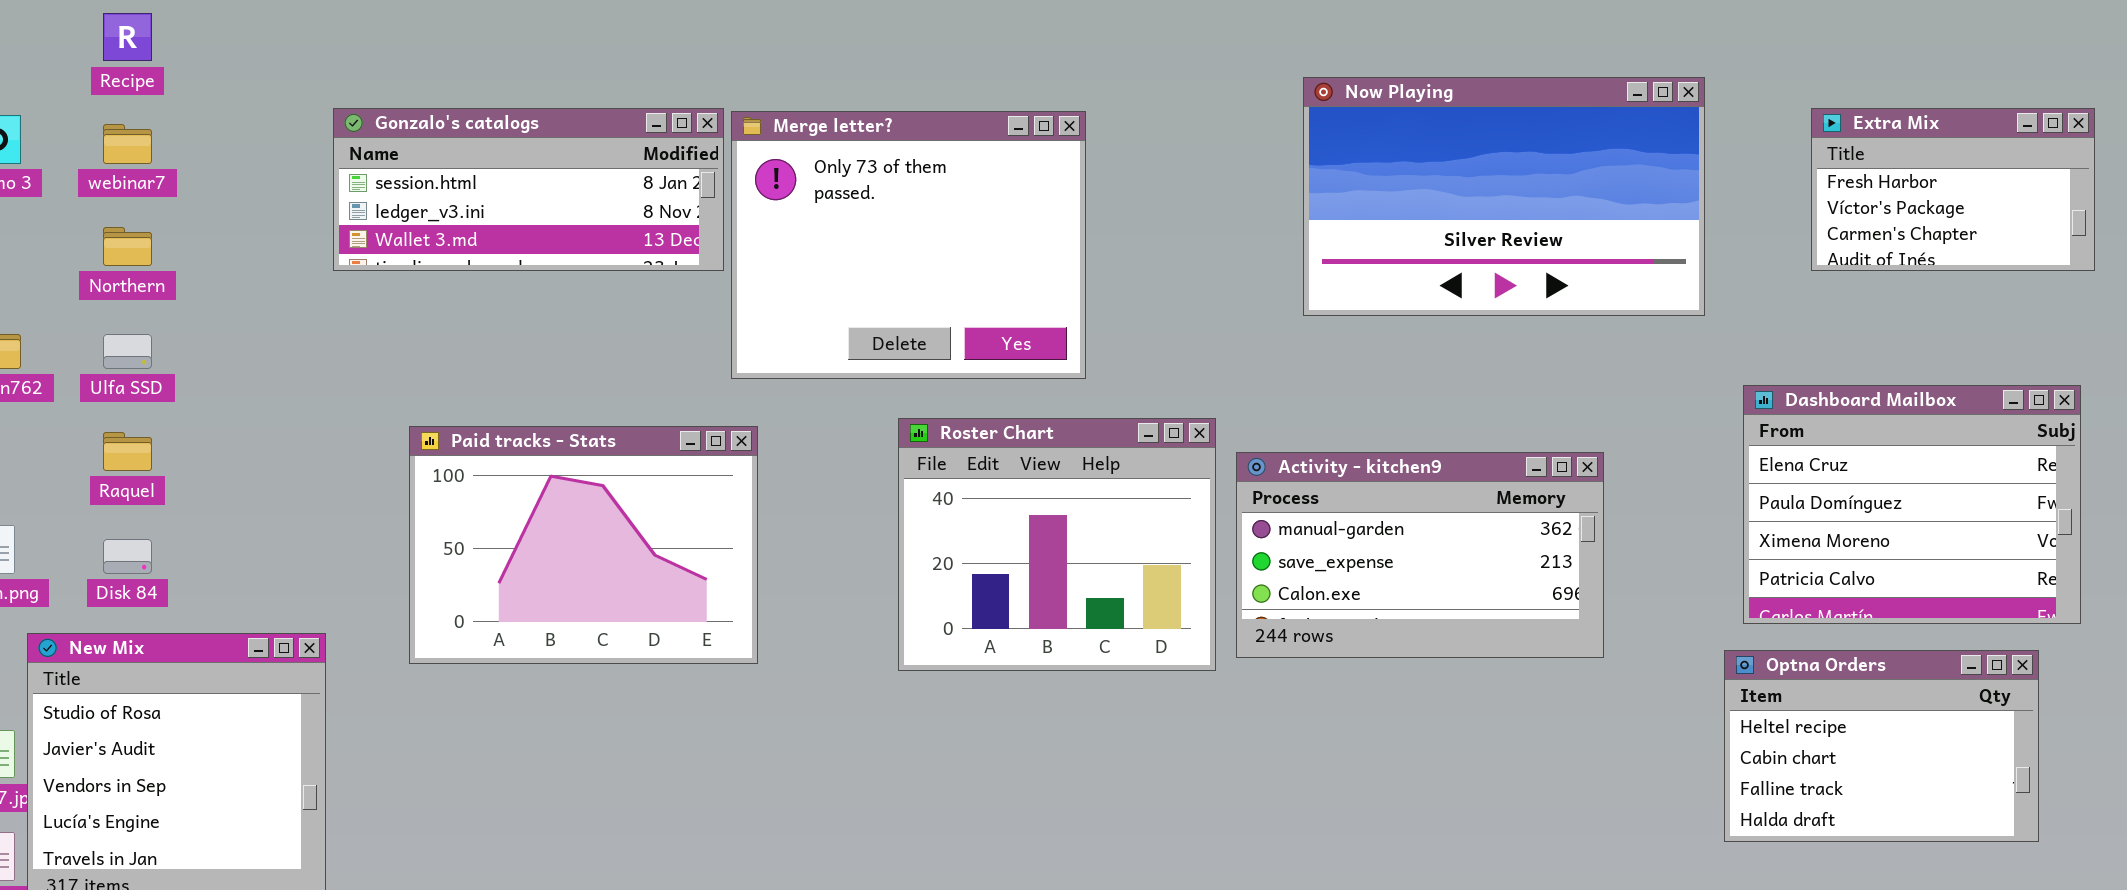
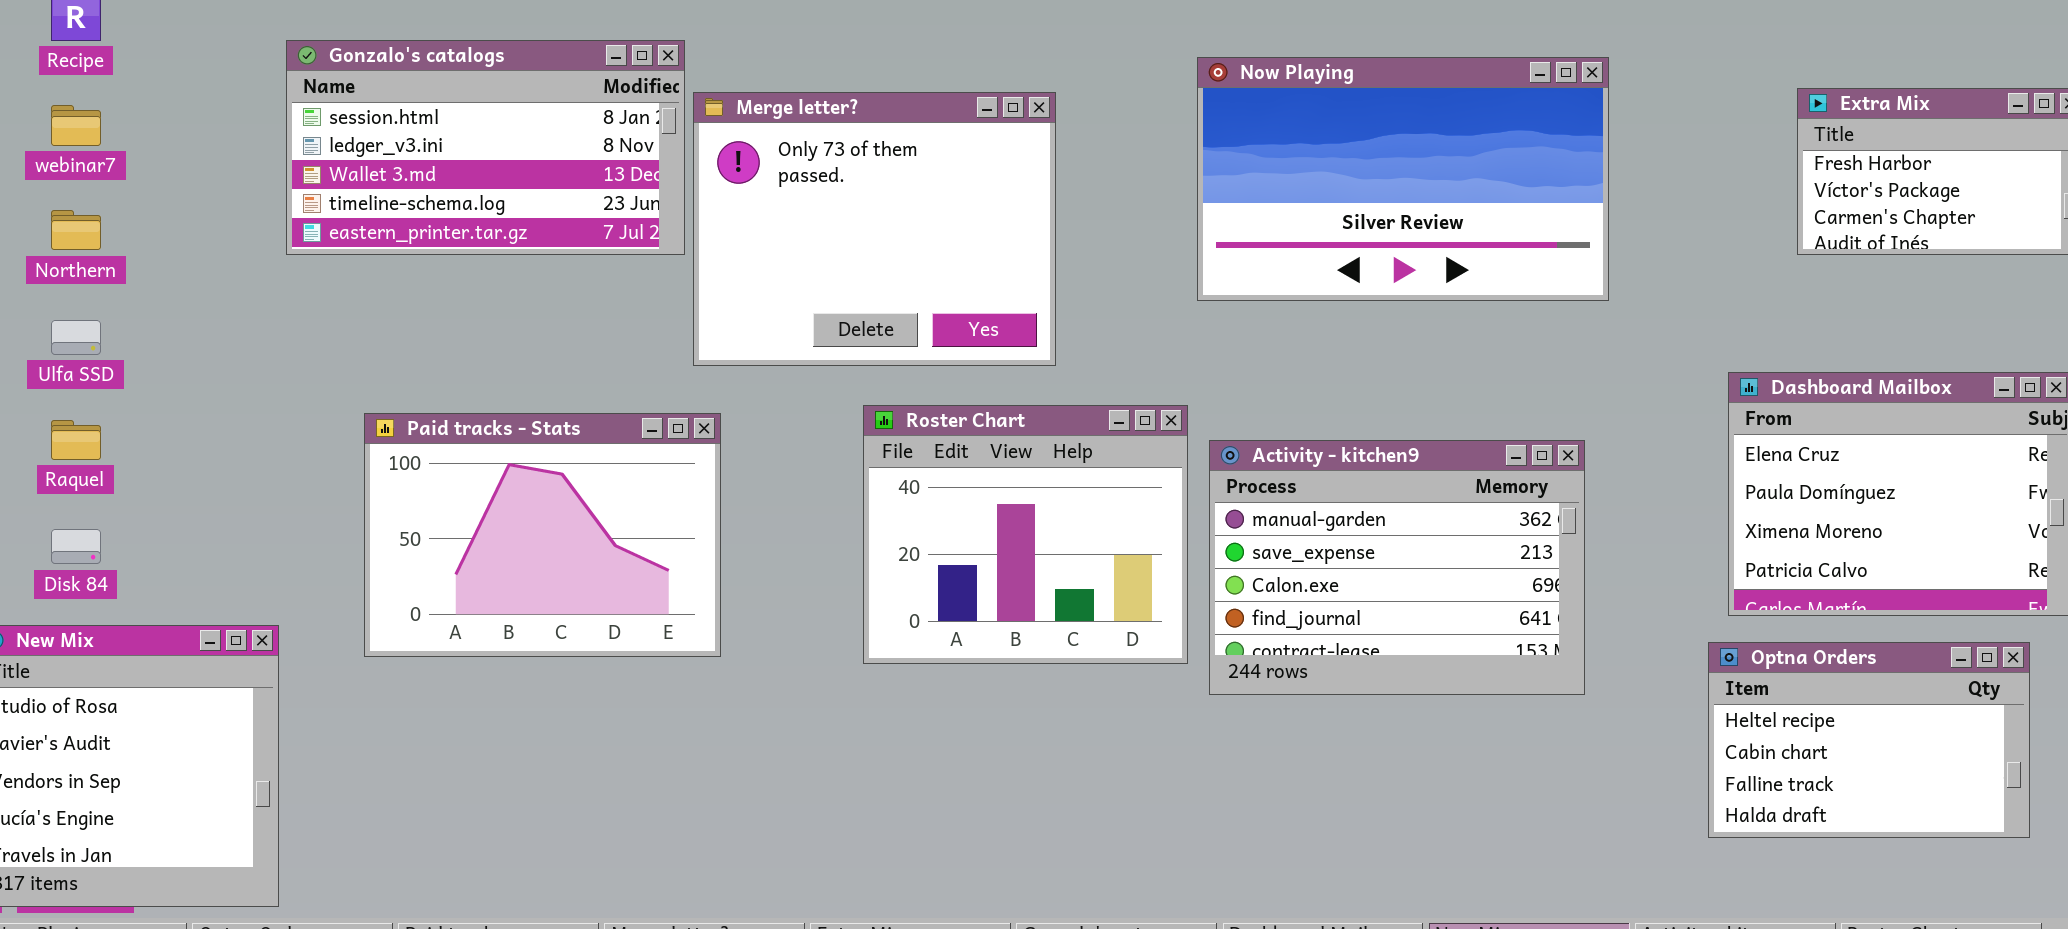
Now Playing: [1303,77,1705,316] -> [1197,57,1609,301], moved
Gonzalo's catalogs: [333,108,724,271] -> [286,40,685,255], resized
Activity - kitchen9: [1236,452,1604,658] -> [1209,440,1585,695], resized

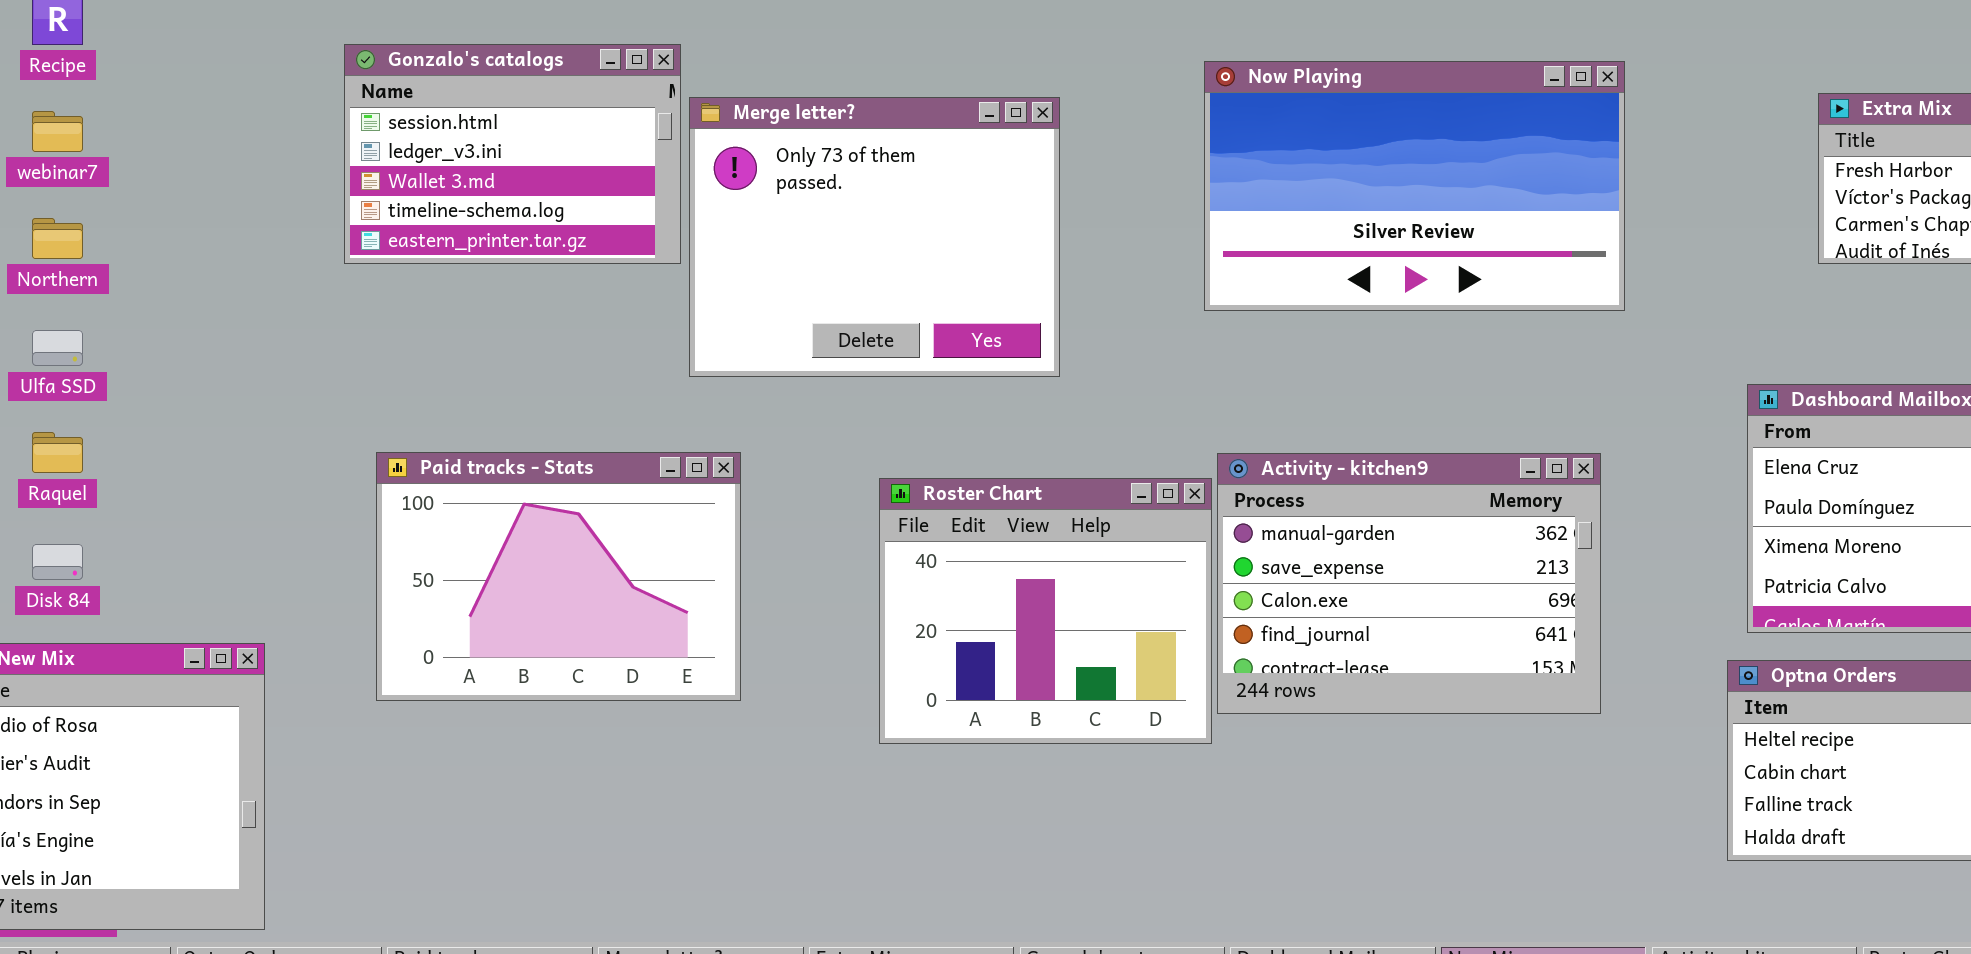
Gonzalo's catalogs: [286,40,685,255] -> [344,44,681,264], resized
Roster Chart: [863,405,1188,664] -> [879,478,1212,744], moved
Paid tracks - Stats: [364,413,721,657] -> [376,452,741,701], moved

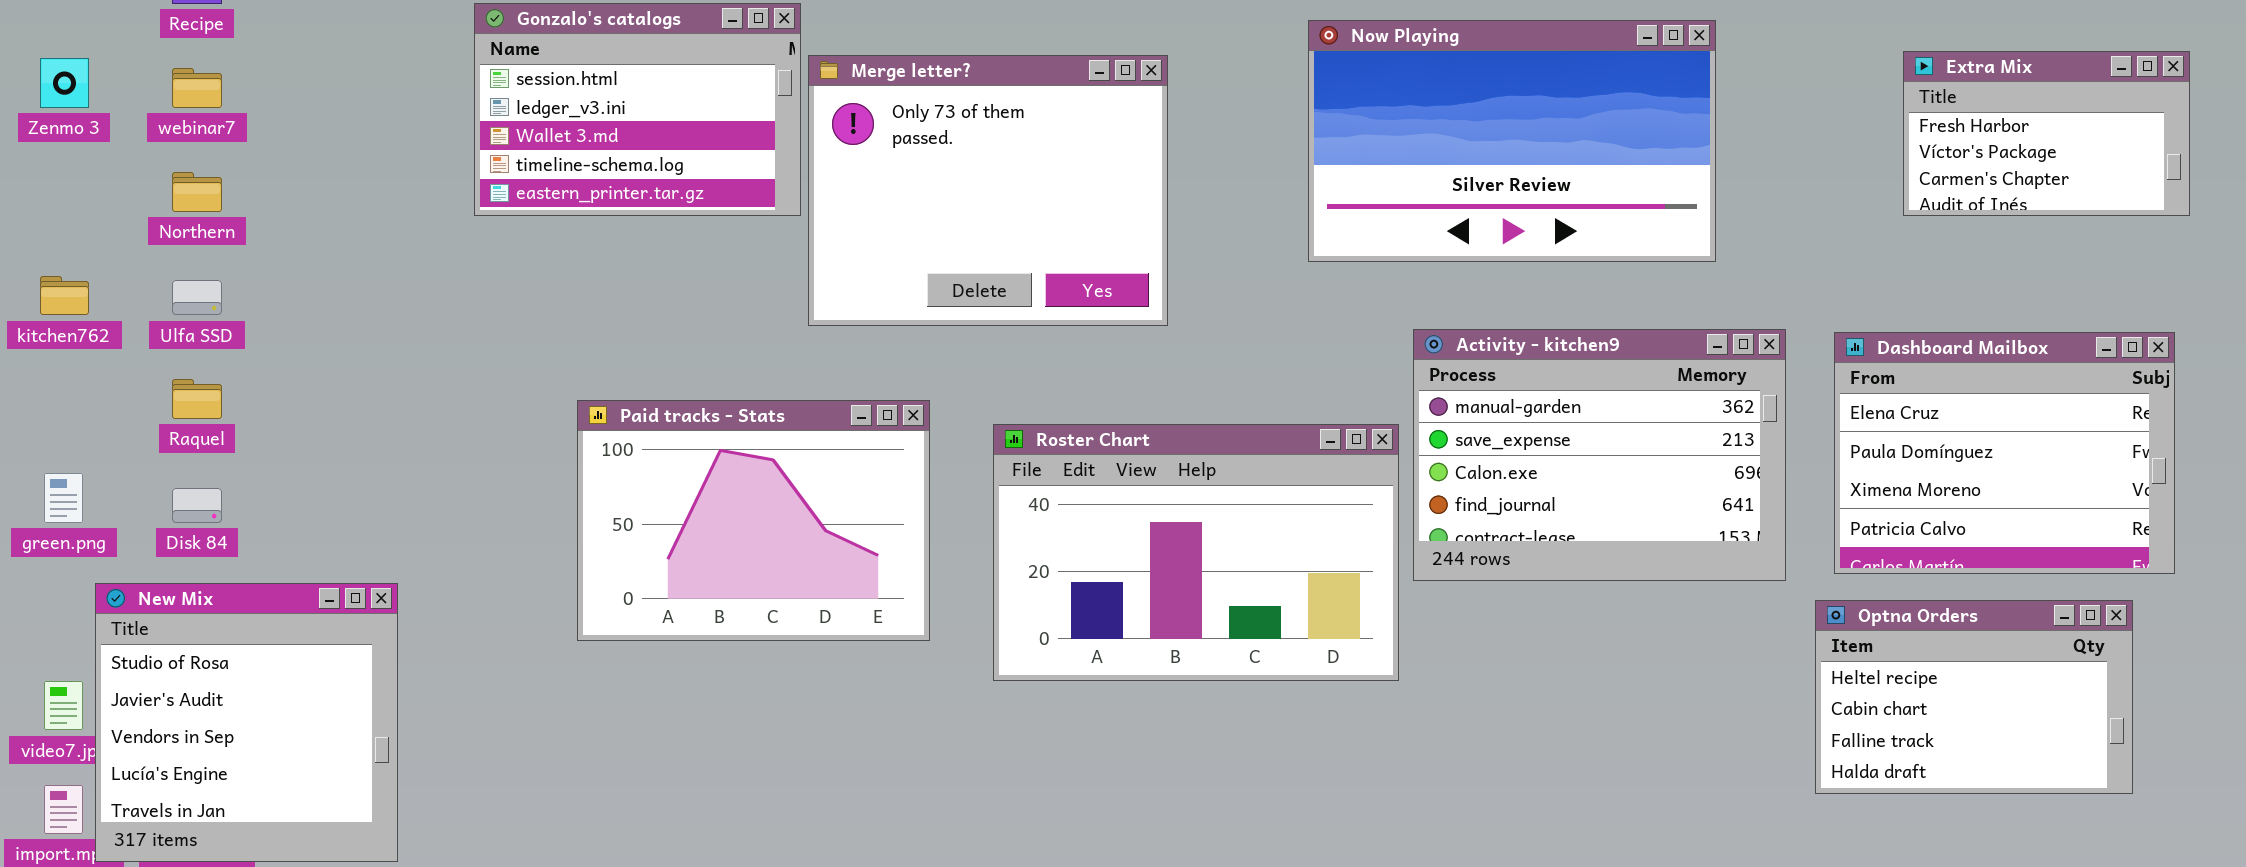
Paid tracks - Stats: [376,452,741,701] -> [577,400,930,641], moved
Activity - kitchen9: [1217,453,1601,714] -> [1413,329,1786,581], moved
Roster Chart: [879,478,1212,744] -> [993,424,1399,681], resized

